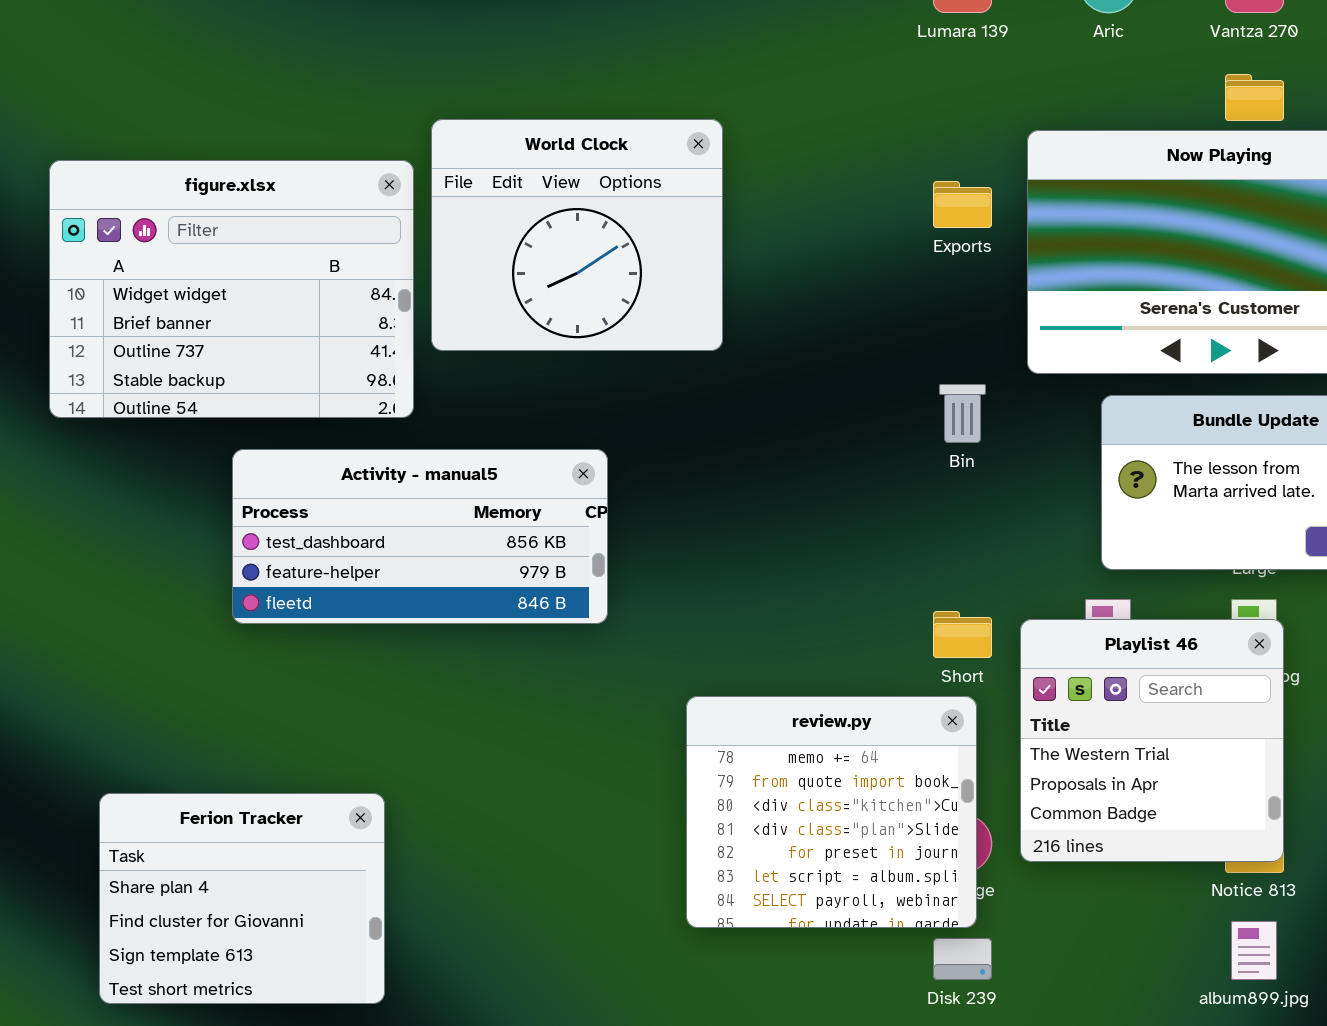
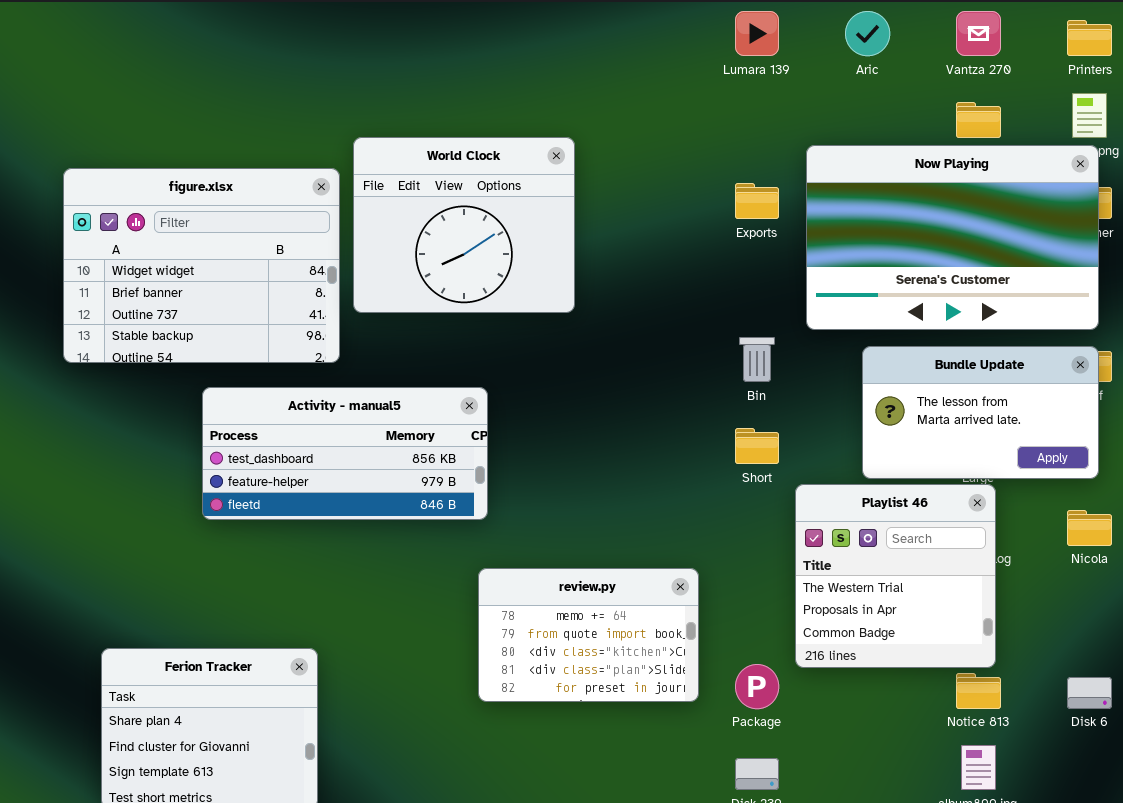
Short: [933,611,992,658] -> [735,428,779,464], moved
Playlist 46: [1020,619,1284,862] -> [795,484,996,668], moved
review.py: [686,696,977,928] -> [478,568,699,702], moved, resized

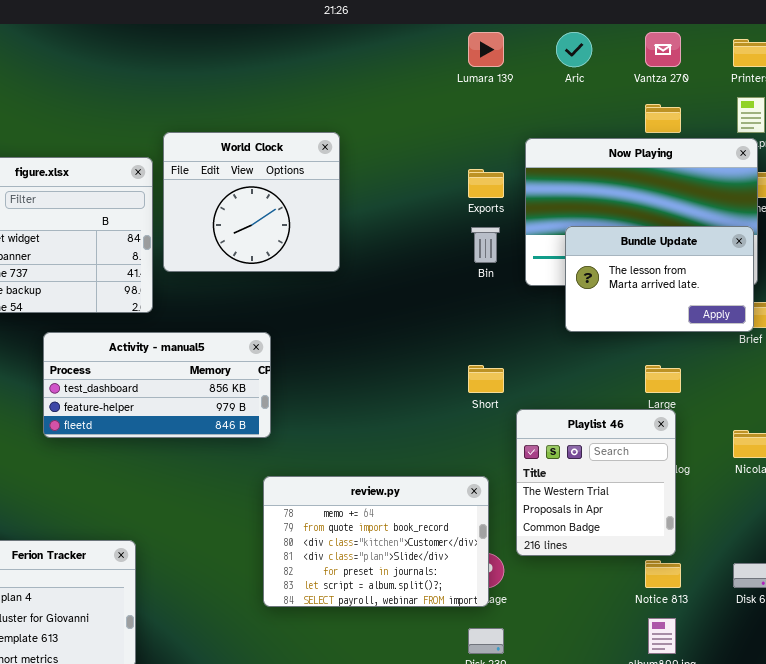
Bin: [739,337,775,382] -> [471,227,500,263], moved
Bundle Update: [862,346,1099,479] -> [565,226,754,332], moved
review.py: [478,568,699,702] -> [263,476,489,607], resized

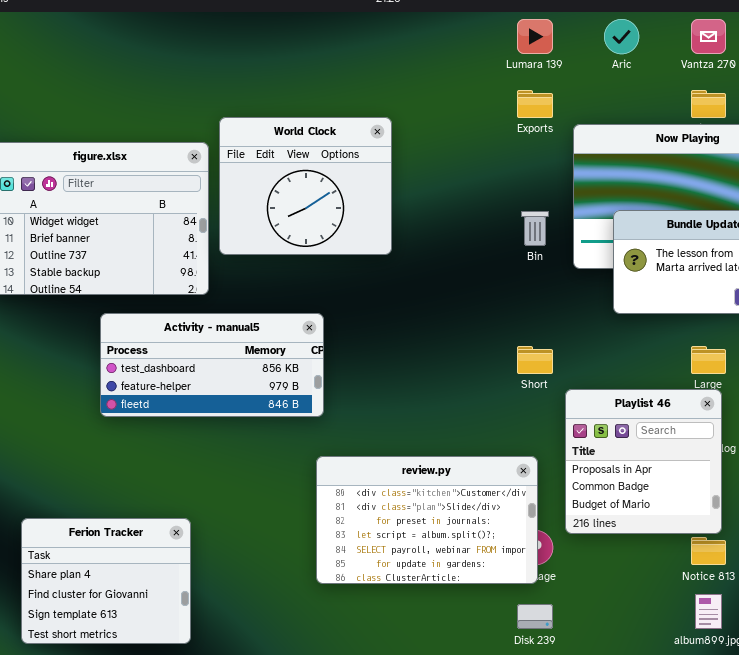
Exports: [468,169,504,198] -> [517,90,553,118], moved
Playlist 46: [516,409,676,556] -> [565,389,722,534], scrolled down 1 row
review.py: [263,476,489,607] -> [316,456,538,584], scrolled down 2 rows

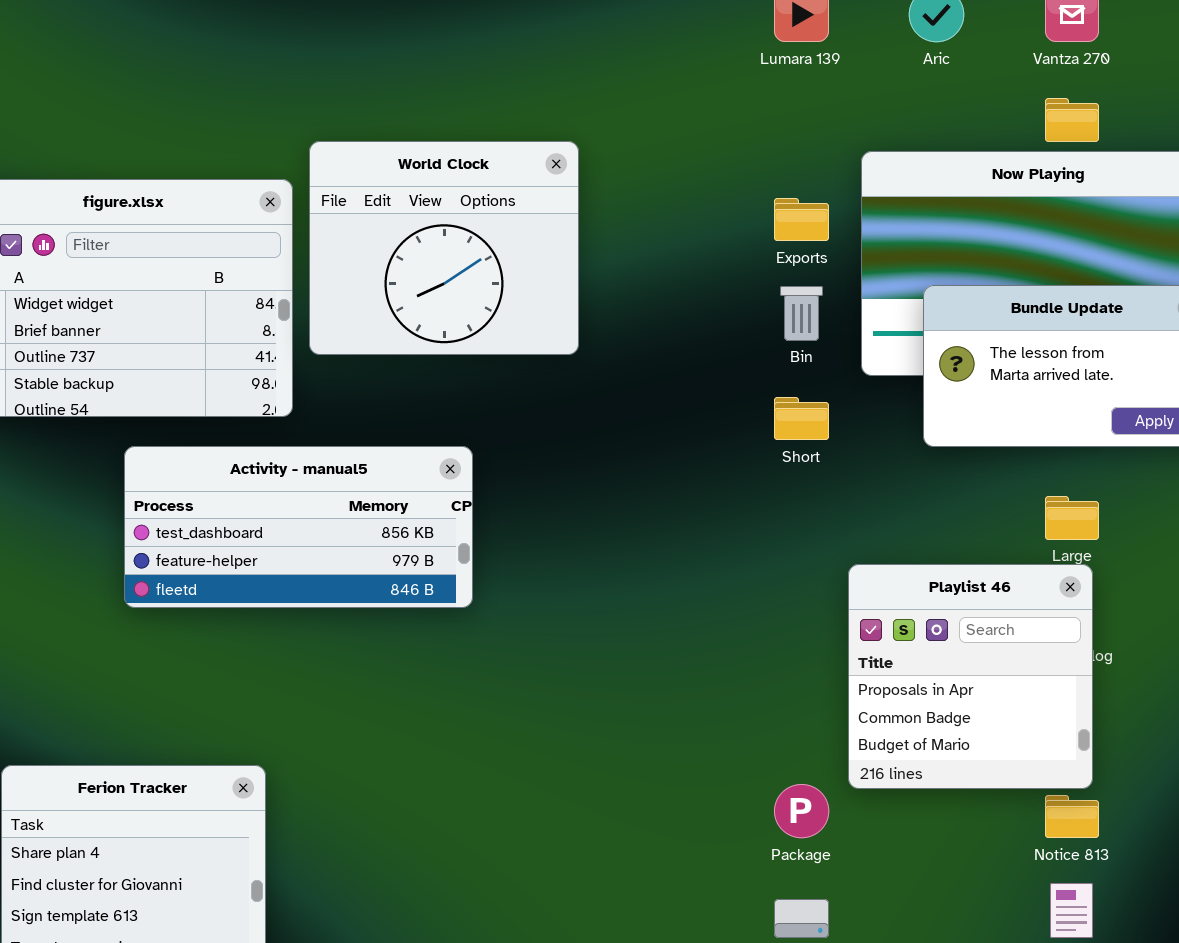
Exports: [517,90,553,118] -> [774,198,829,241], moved
Short: [517,346,553,374] -> [774,397,829,440], moved
review.py: [316,456,538,584] -> none, closed

